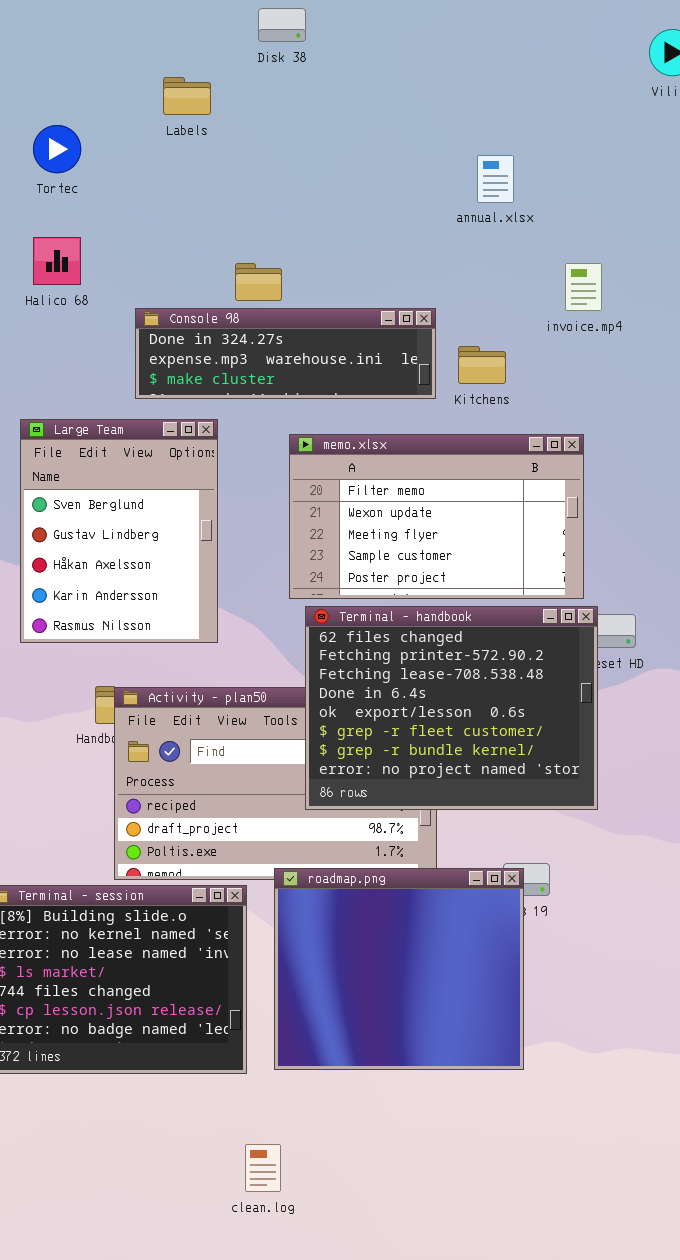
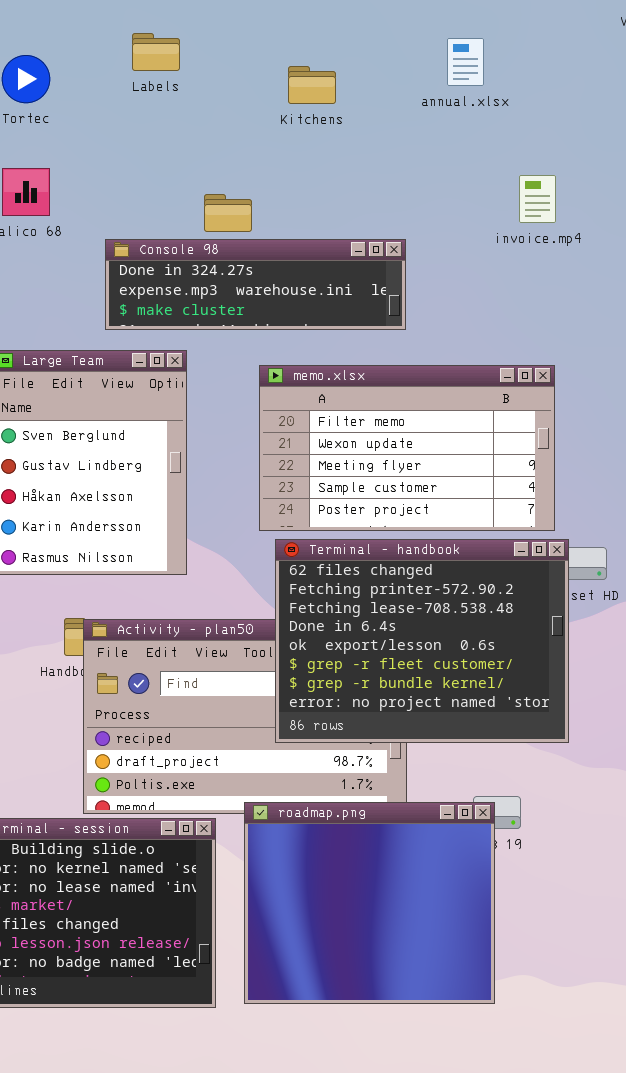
Labels: [163,77,211,115] -> [132,33,180,71], moved
annual.xlsx: [477,155,514,203] -> [447,38,484,86], moved
invoice.mp4: [565,263,602,311] -> [519,175,556,223], moved
Kitchens: [458,346,506,384] -> [288,66,336,104], moved

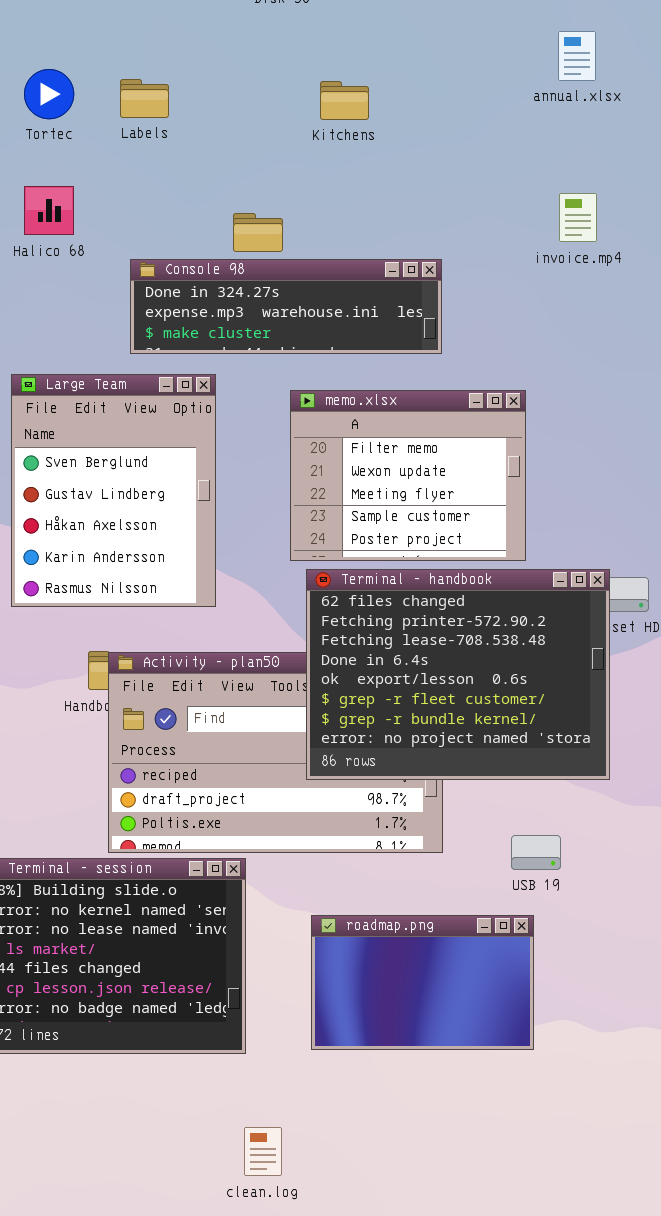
Labels: [132,33,180,71] -> [120,79,169,118], moved
annual.xlsx: [447,38,484,86] -> [558,31,596,81], moved
memo.xlsx: [259,365,555,531] -> [290,390,526,561], resized
roadmap.png: [244,802,495,1004] -> [311,915,534,1050], resized

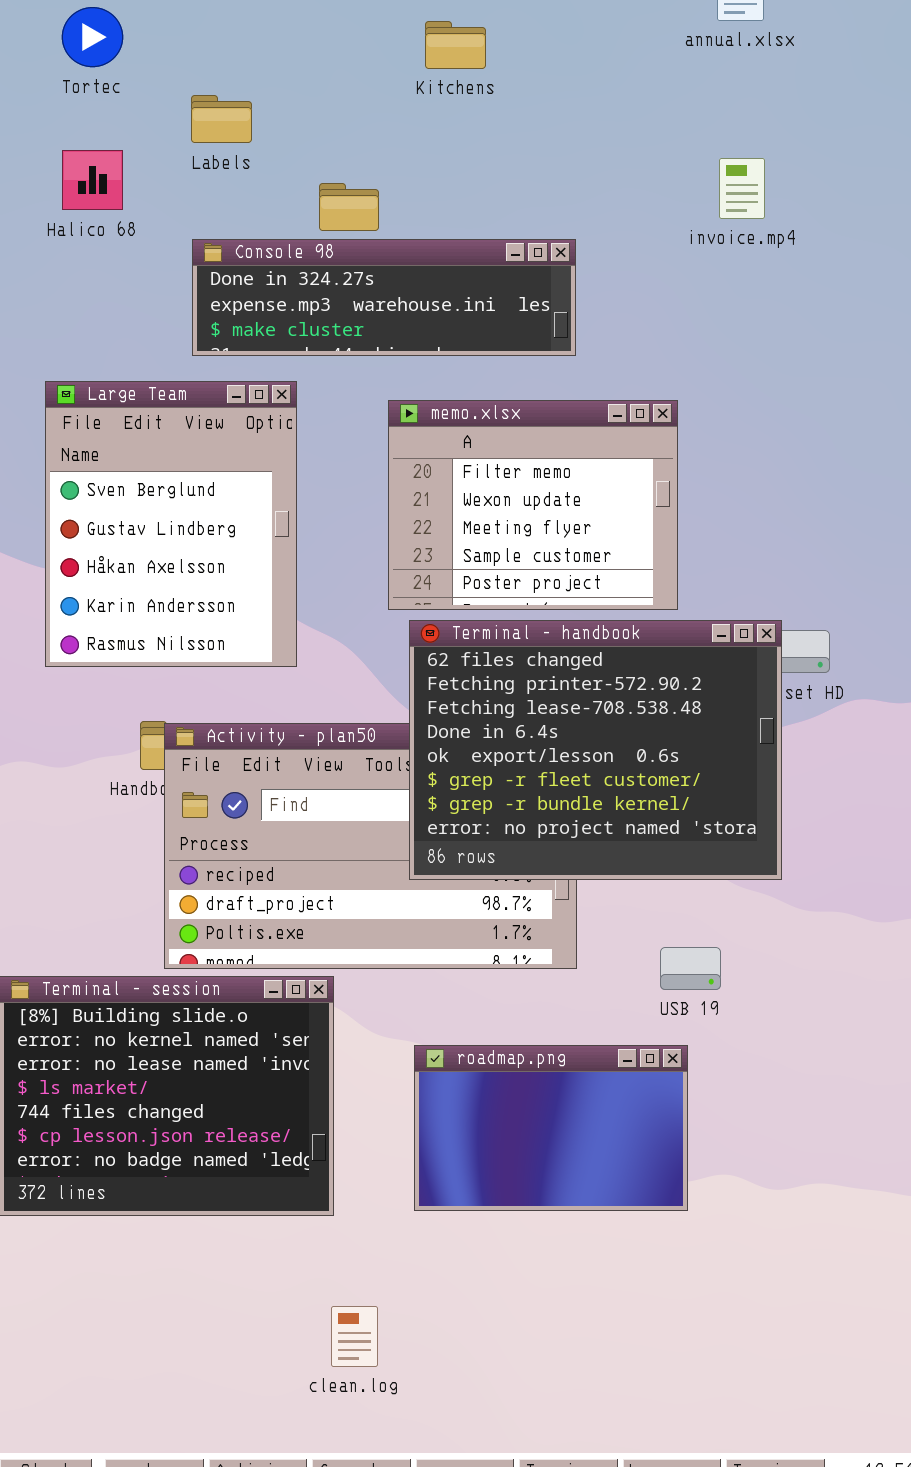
Labels: [120,79,169,118] -> [191,95,252,143], moved

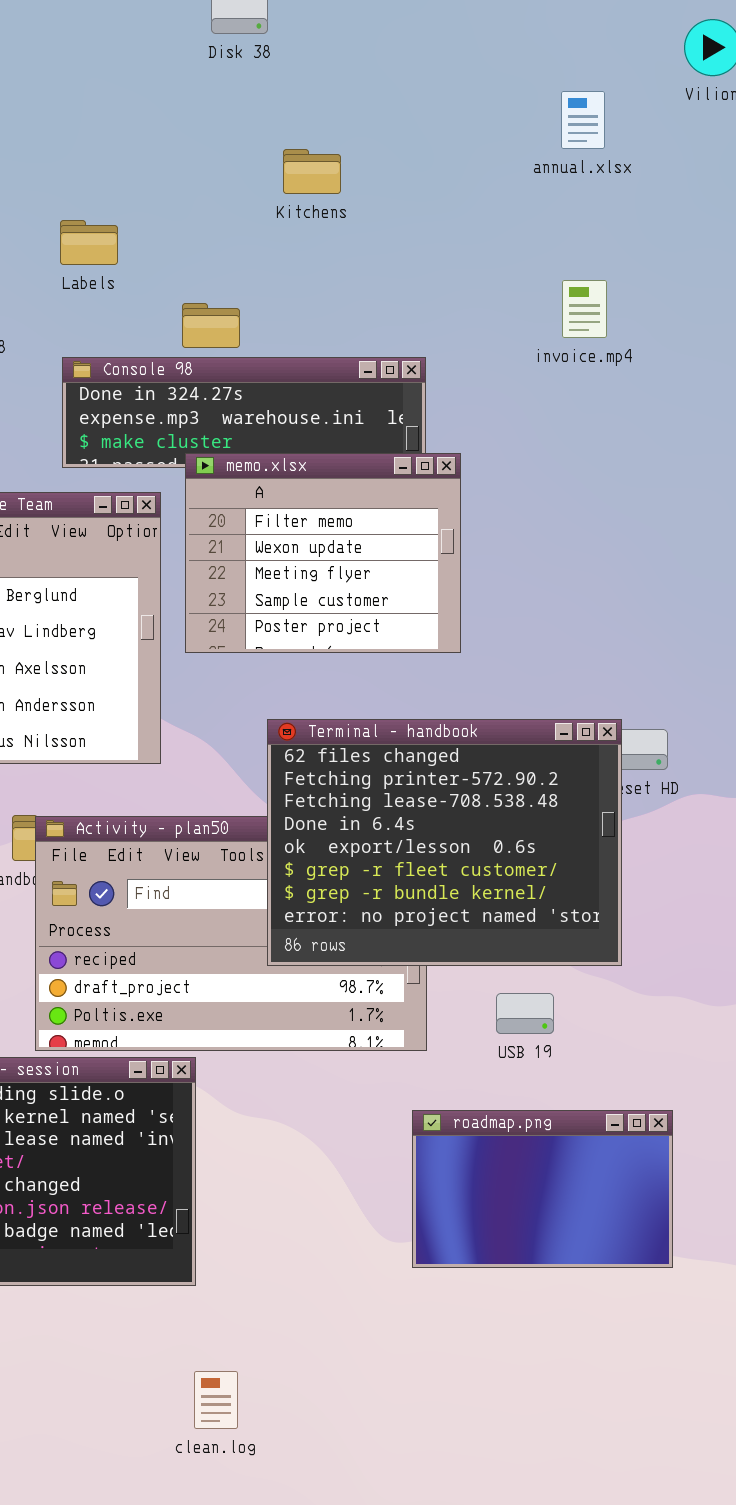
memo.xlsx: [388,400,678,610] -> [185,453,461,653], moved
USB 19: [660,947,721,990] -> [496,993,554,1034], moved
roadmap.png: [414,1045,688,1211] -> [412,1110,673,1268], moved

